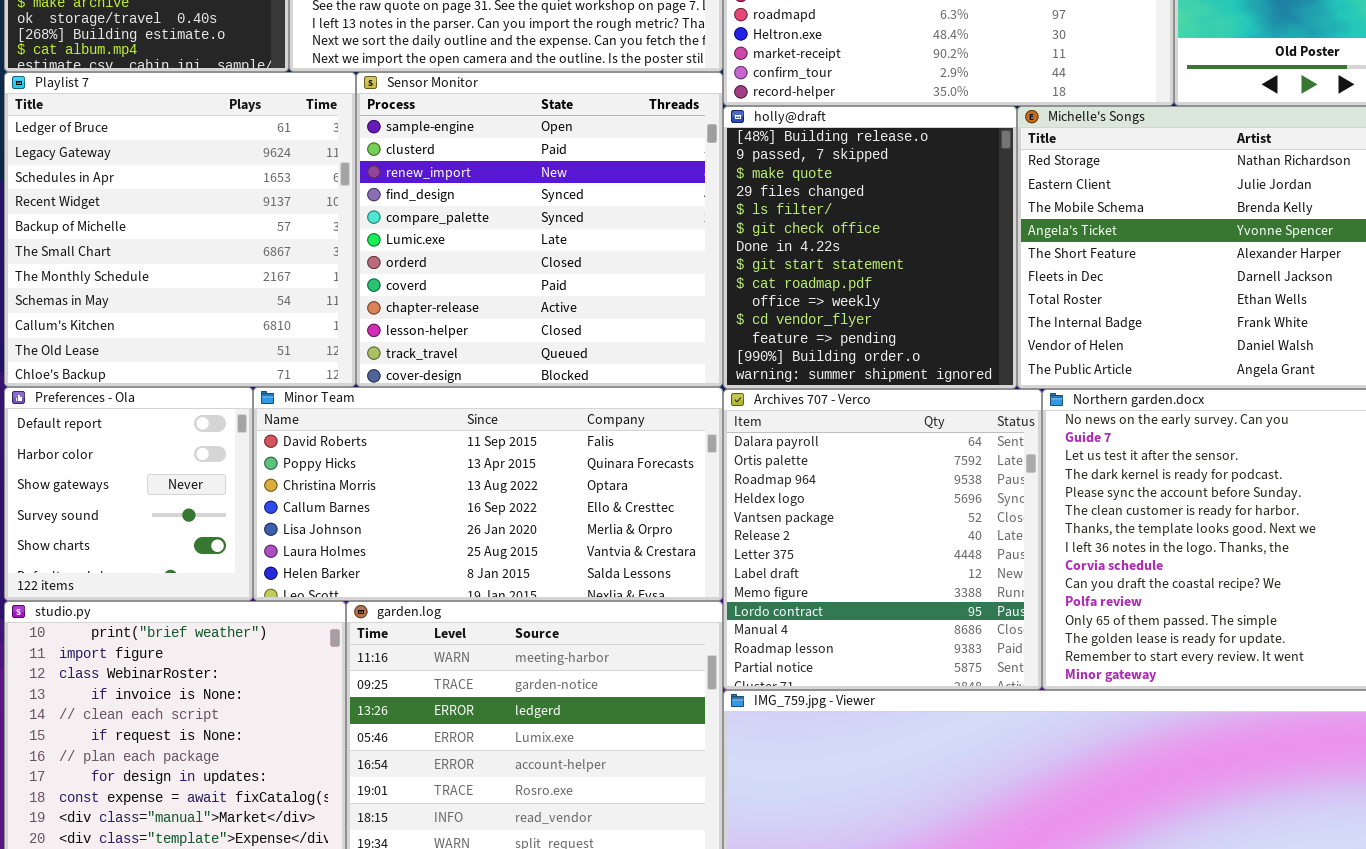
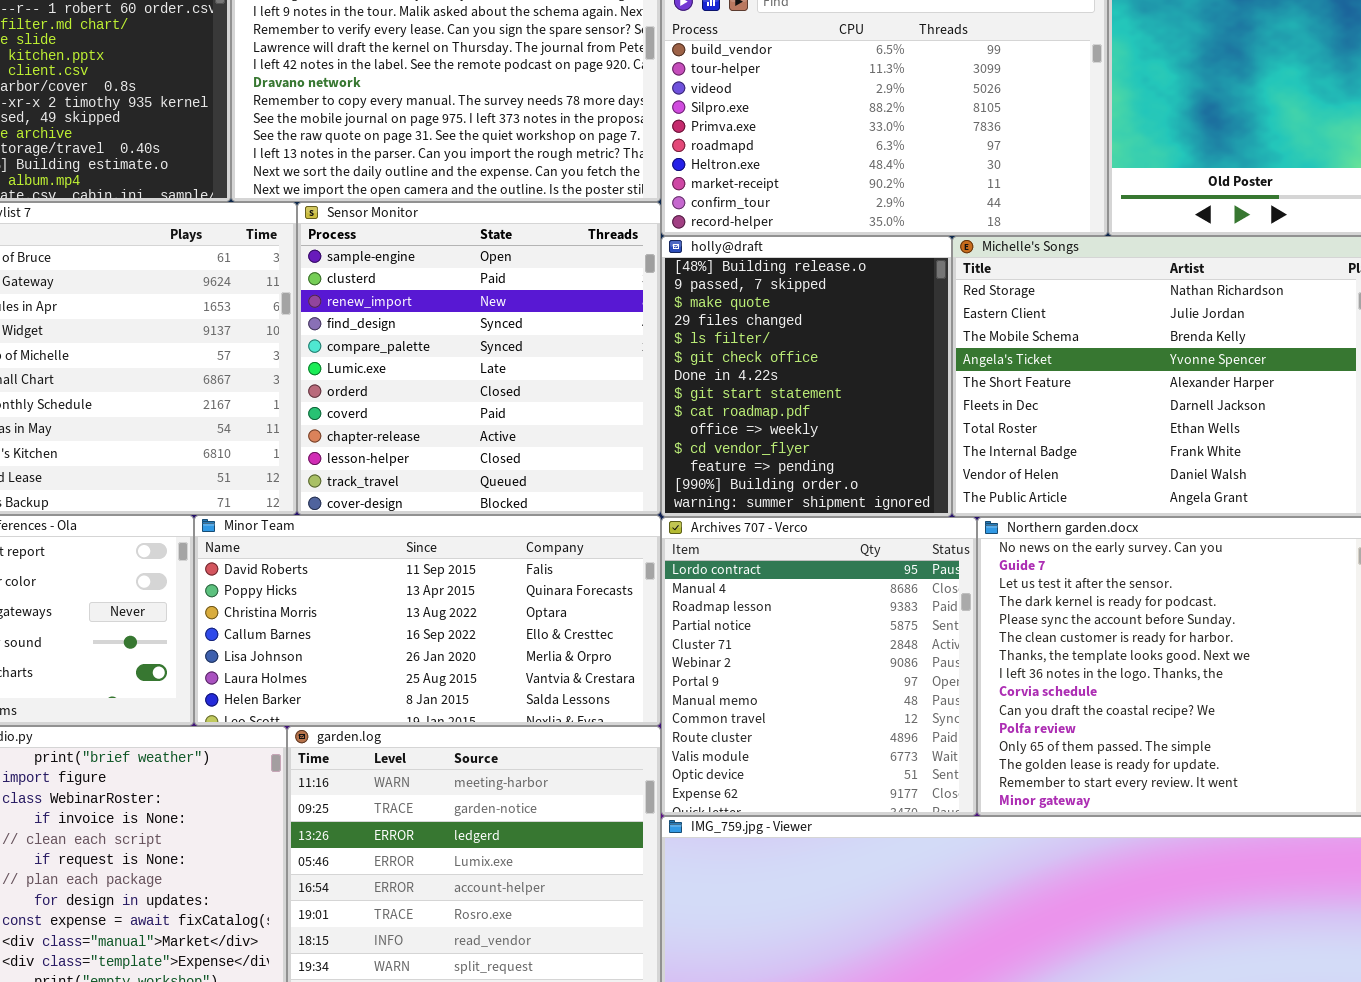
Archives 707 - Verco: [723,389,1042,690] -> [661,517,977,816], scrolled down 9 rows

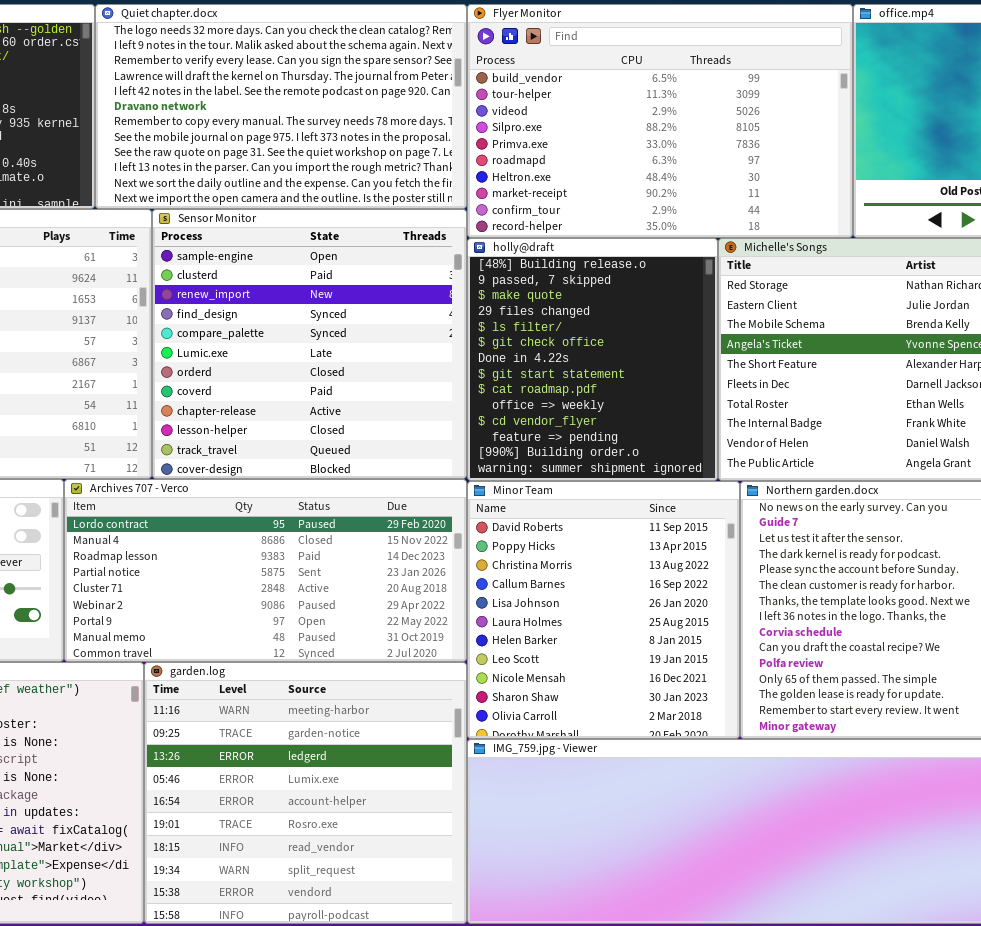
Minor Team: [194,515,661,726] -> [467,481,740,739], moved, resized
Archives 707 - Verco: [661,517,977,816] -> [64,479,467,662], moved, resized

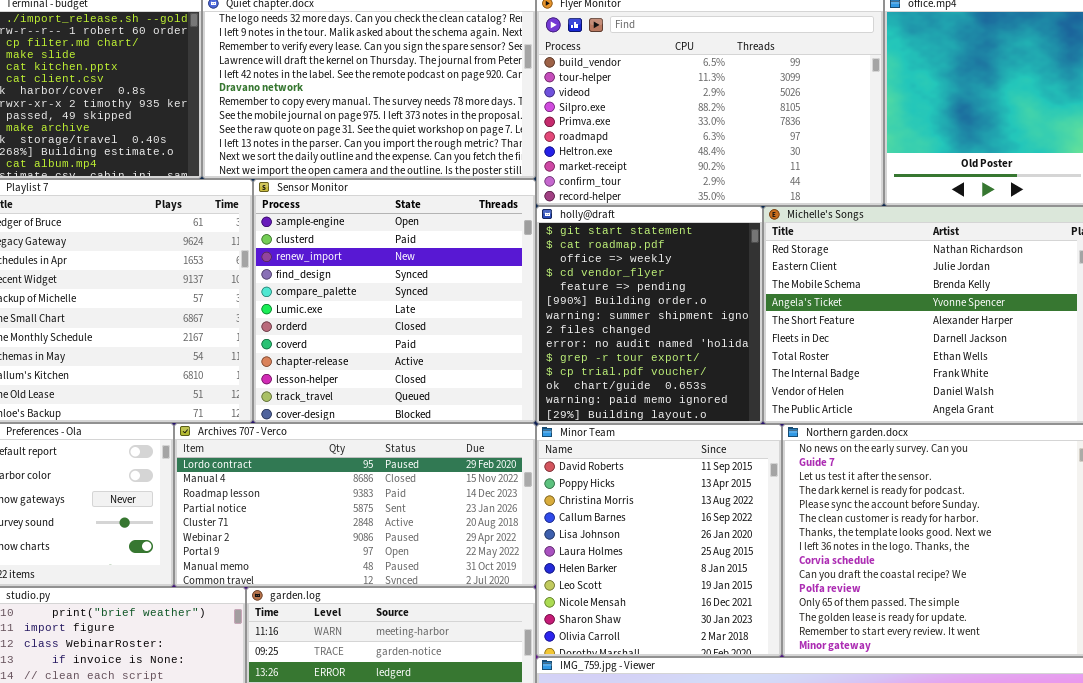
holly@draft: [467,238,718,481] -> [536,206,763,424], scrolled down 7 rows

